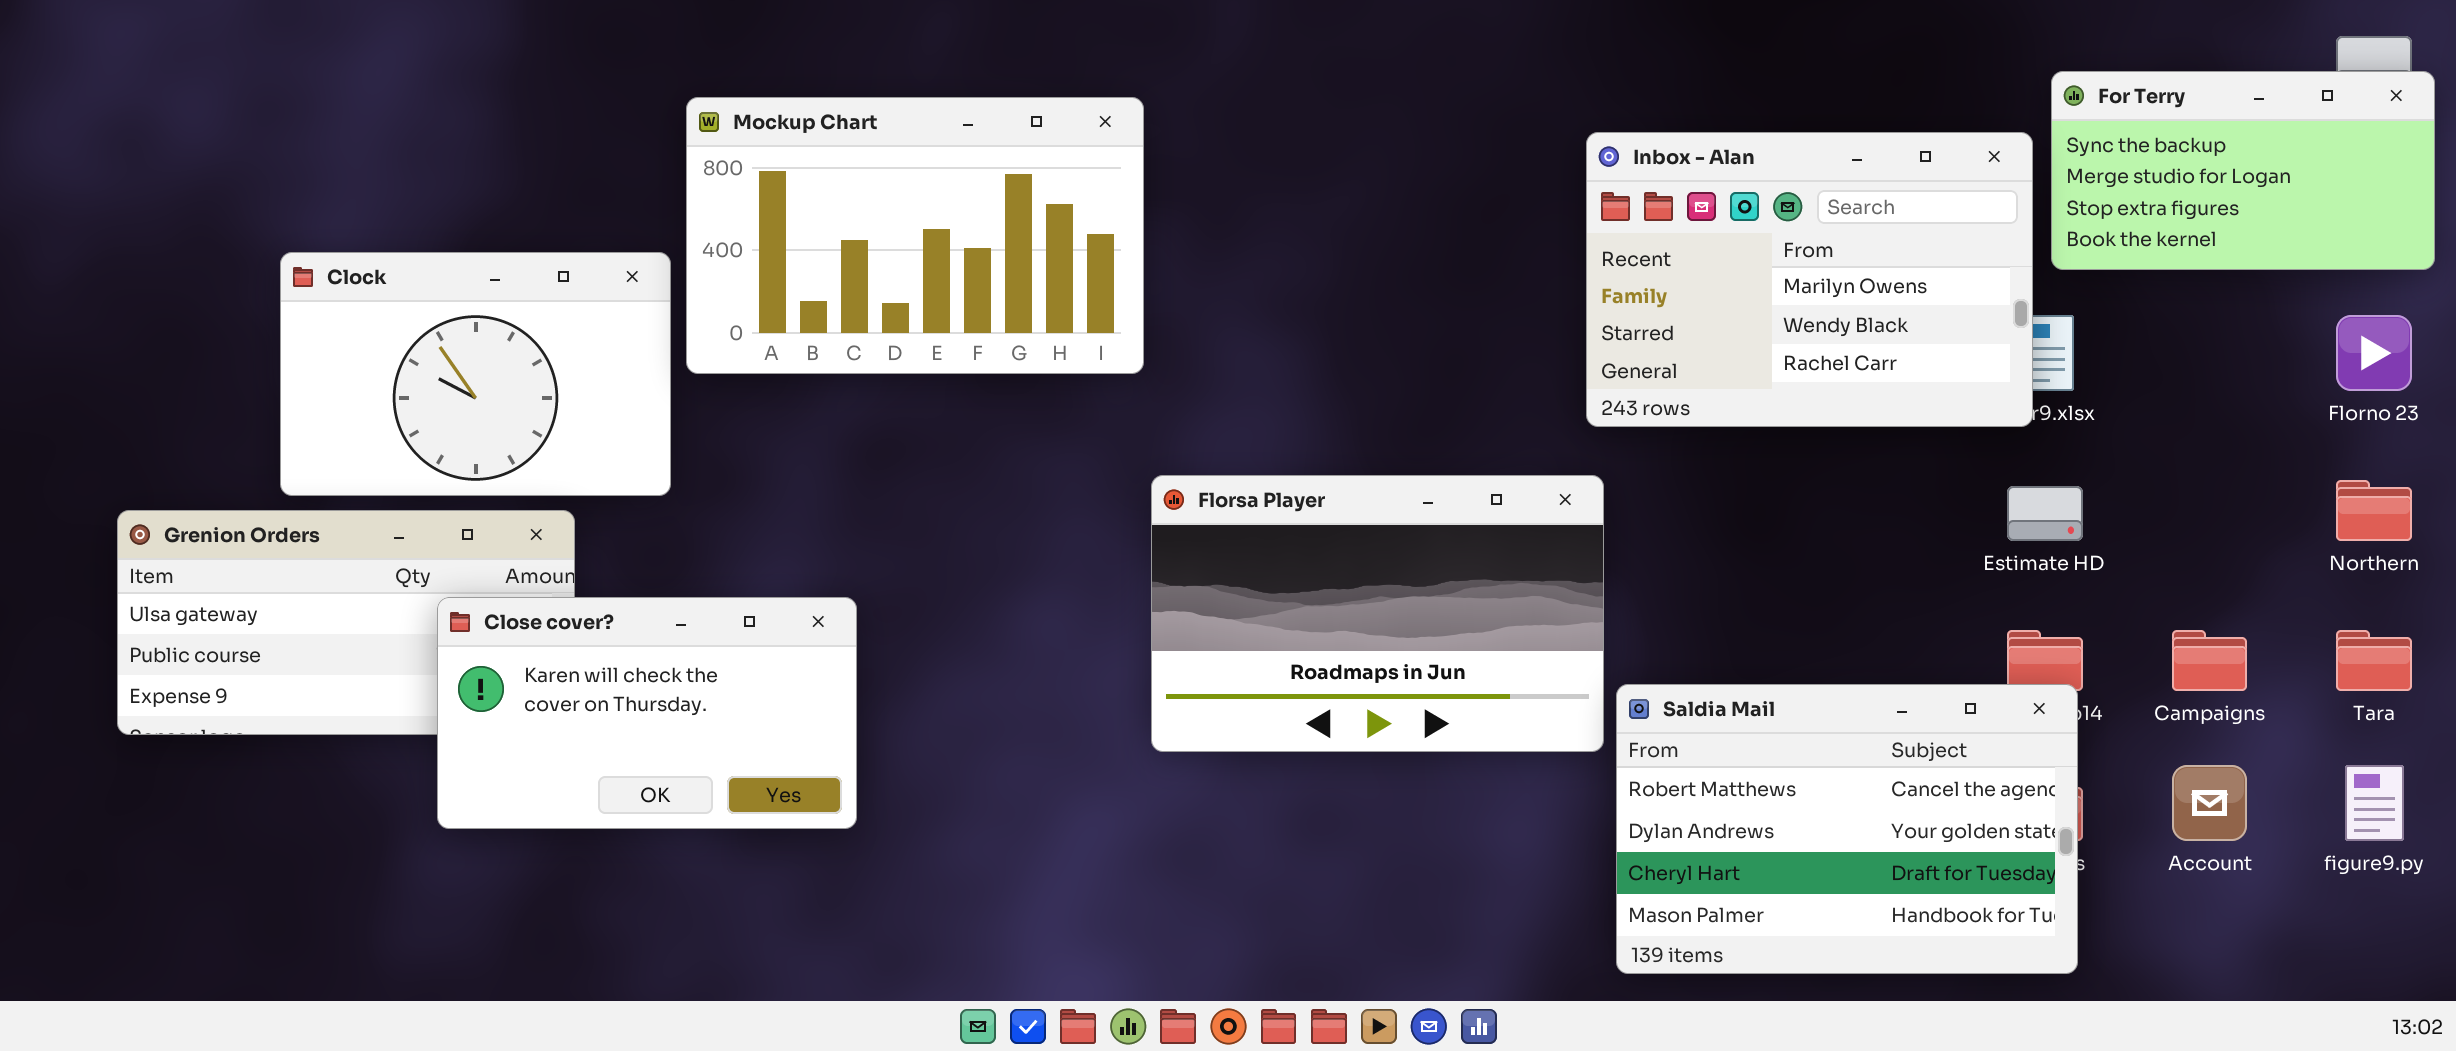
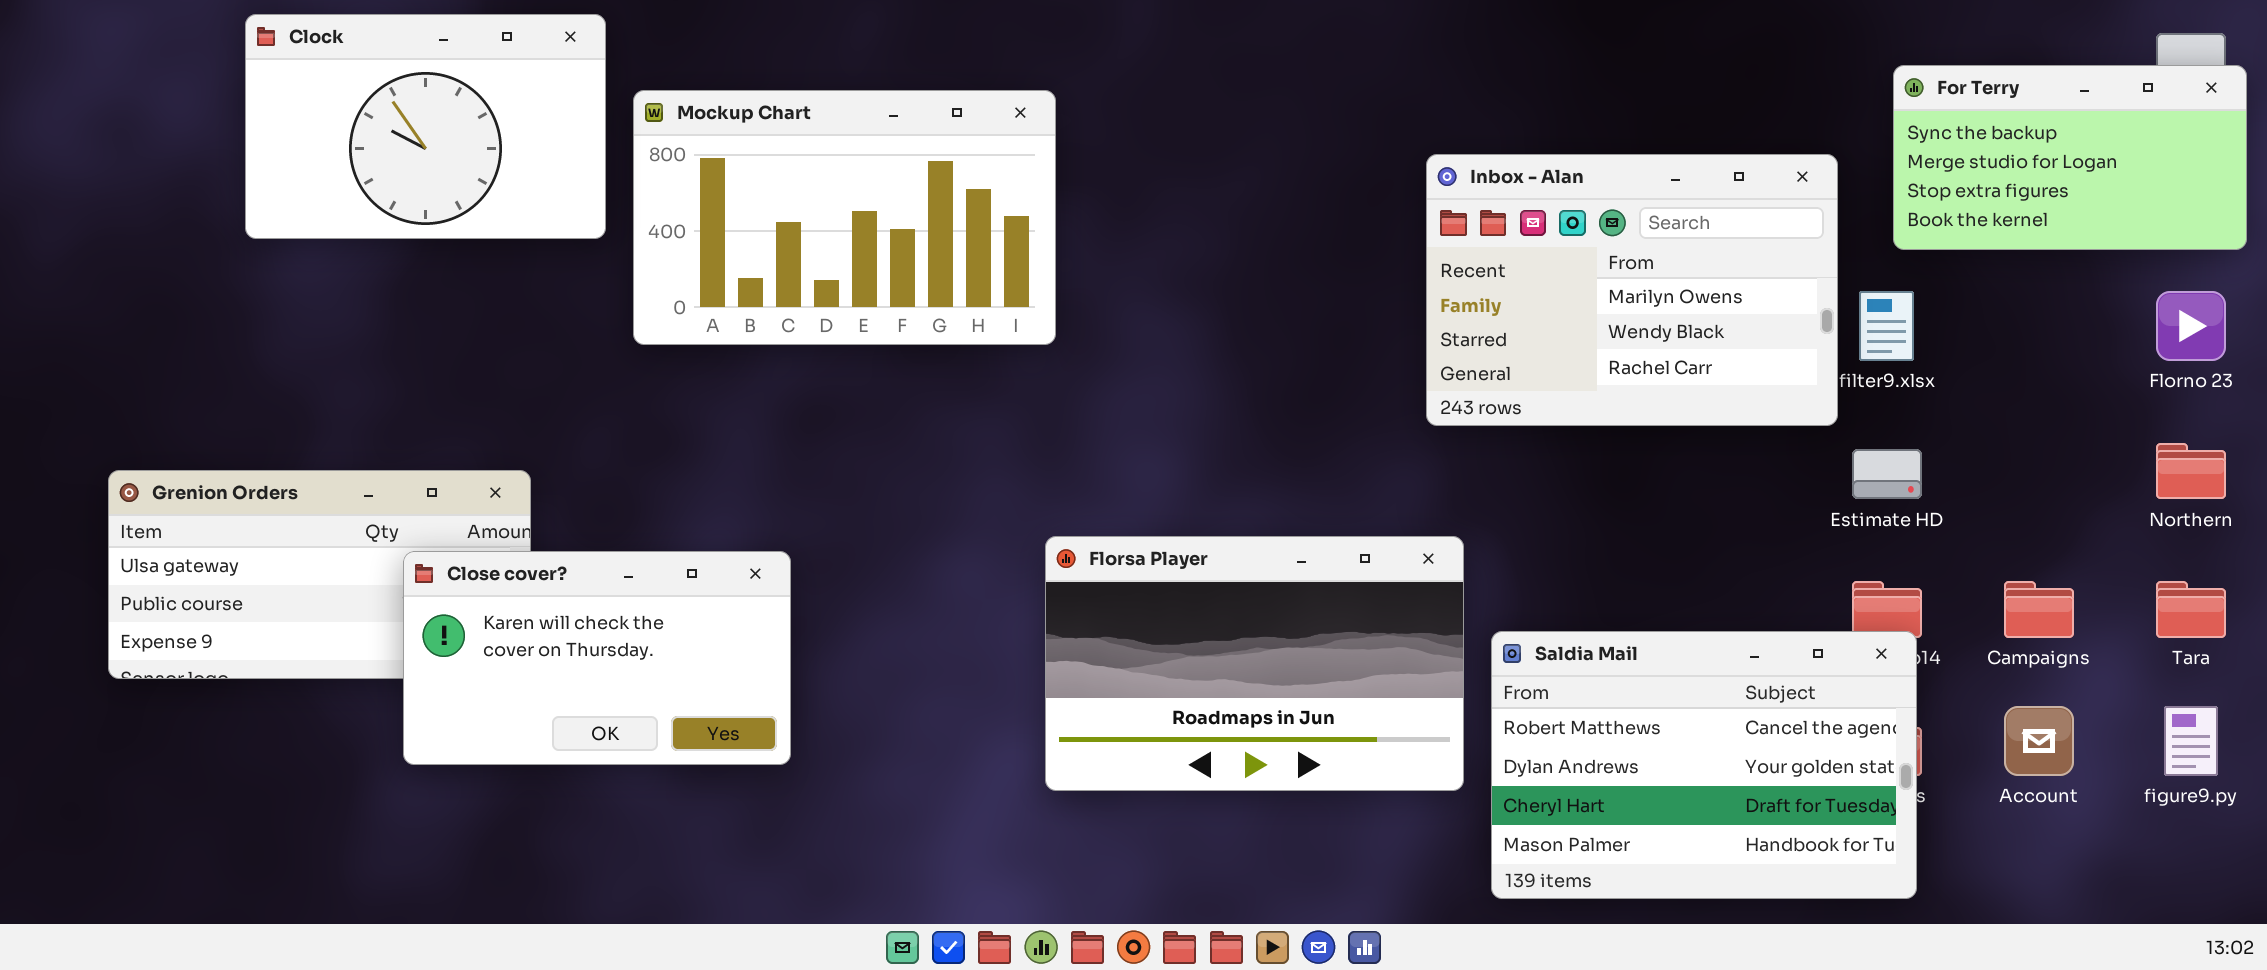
Inbox - Alan: [1586,132,2033,427] -> [1426,154,1838,426], moved
Clock: [280,252,671,496] -> [245,14,606,239], moved
Florsa Player: [1151,475,1604,752] -> [1045,536,1464,791], moved

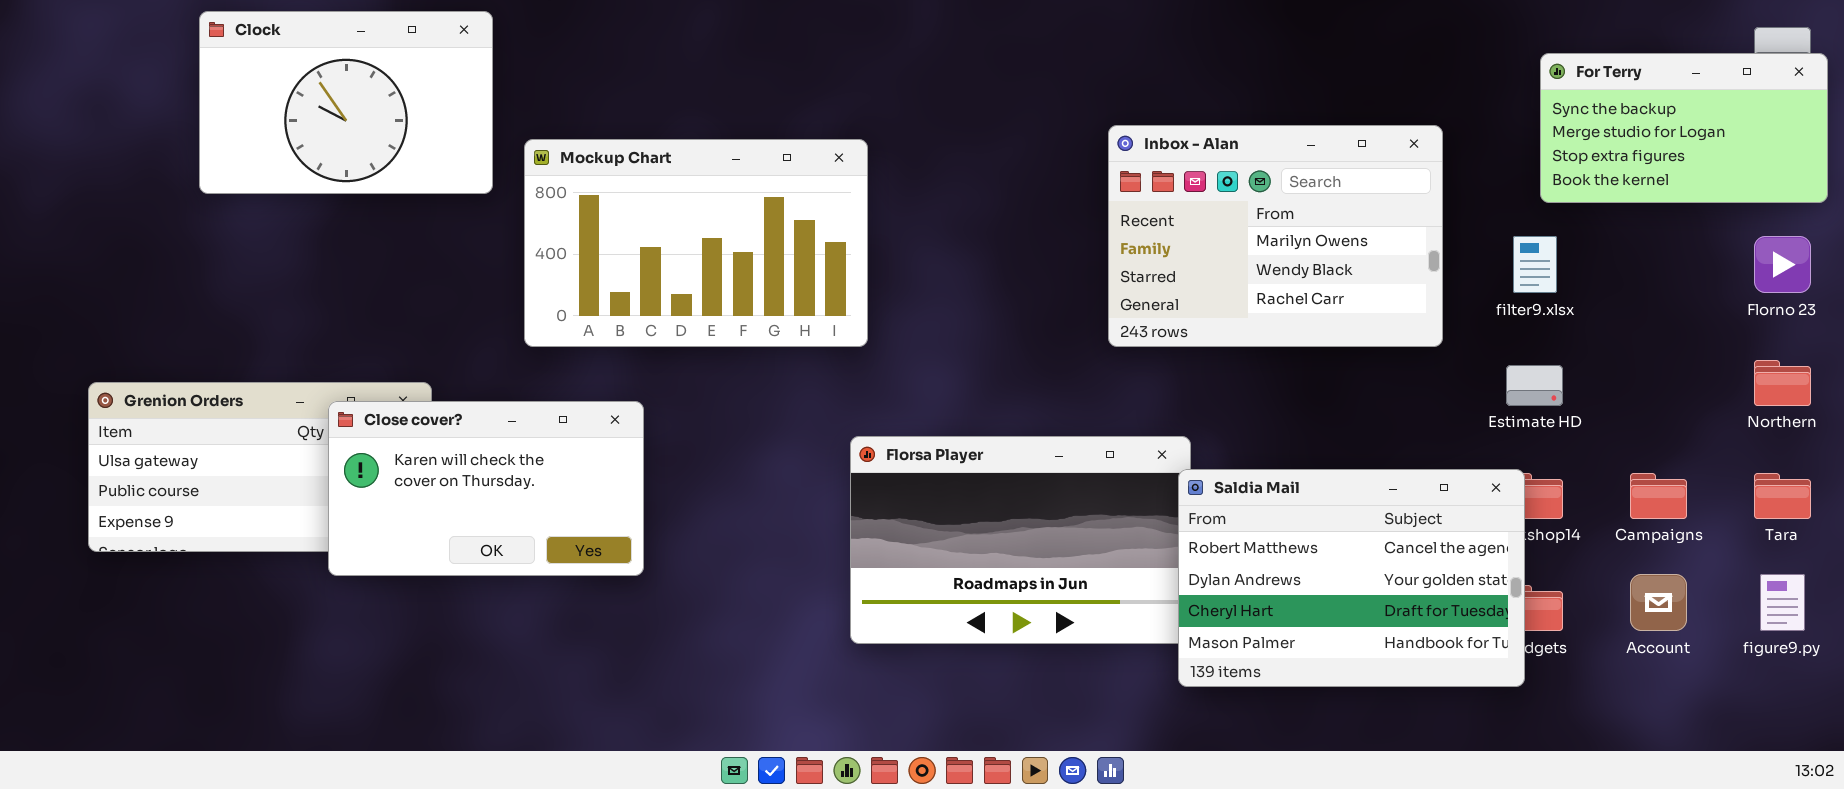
Mockup Chart: [633,90,1056,345] -> [524,139,868,347], moved
Inbox - Alan: [1426,154,1838,426] -> [1108,125,1443,347], moved
Close cover?: [403,551,791,765] -> [328,401,644,576], moved
Saldia Mail: [1491,631,1917,899] -> [1178,469,1525,687], moved

